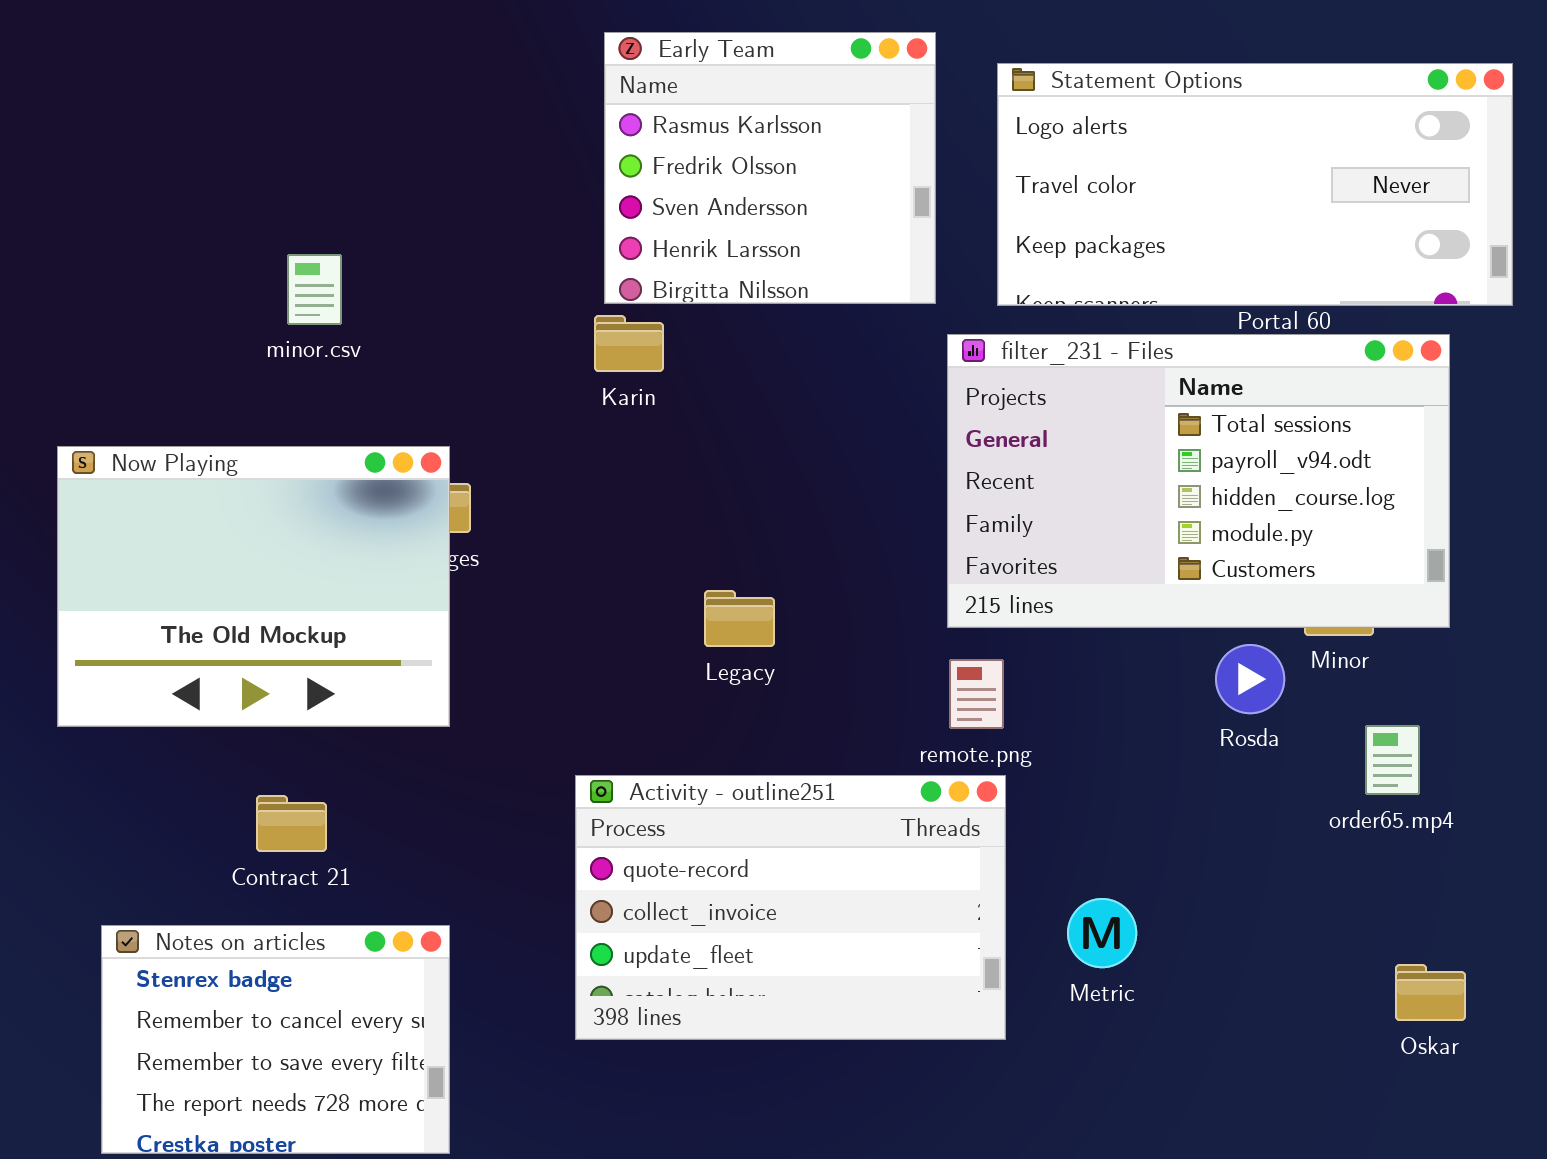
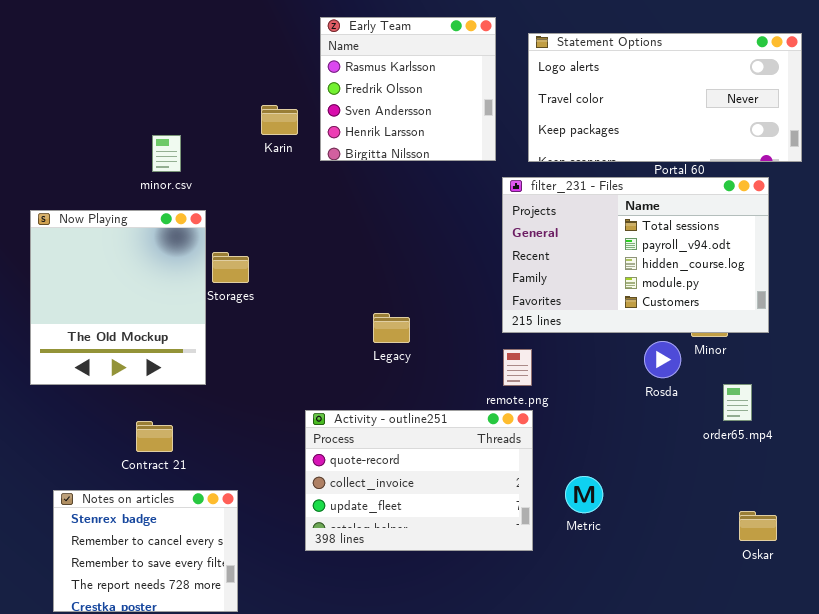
Karin: [594,315,664,372] -> [261,105,298,135], moved
Now Playing: [57,446,450,727] -> [30,210,206,385], resized

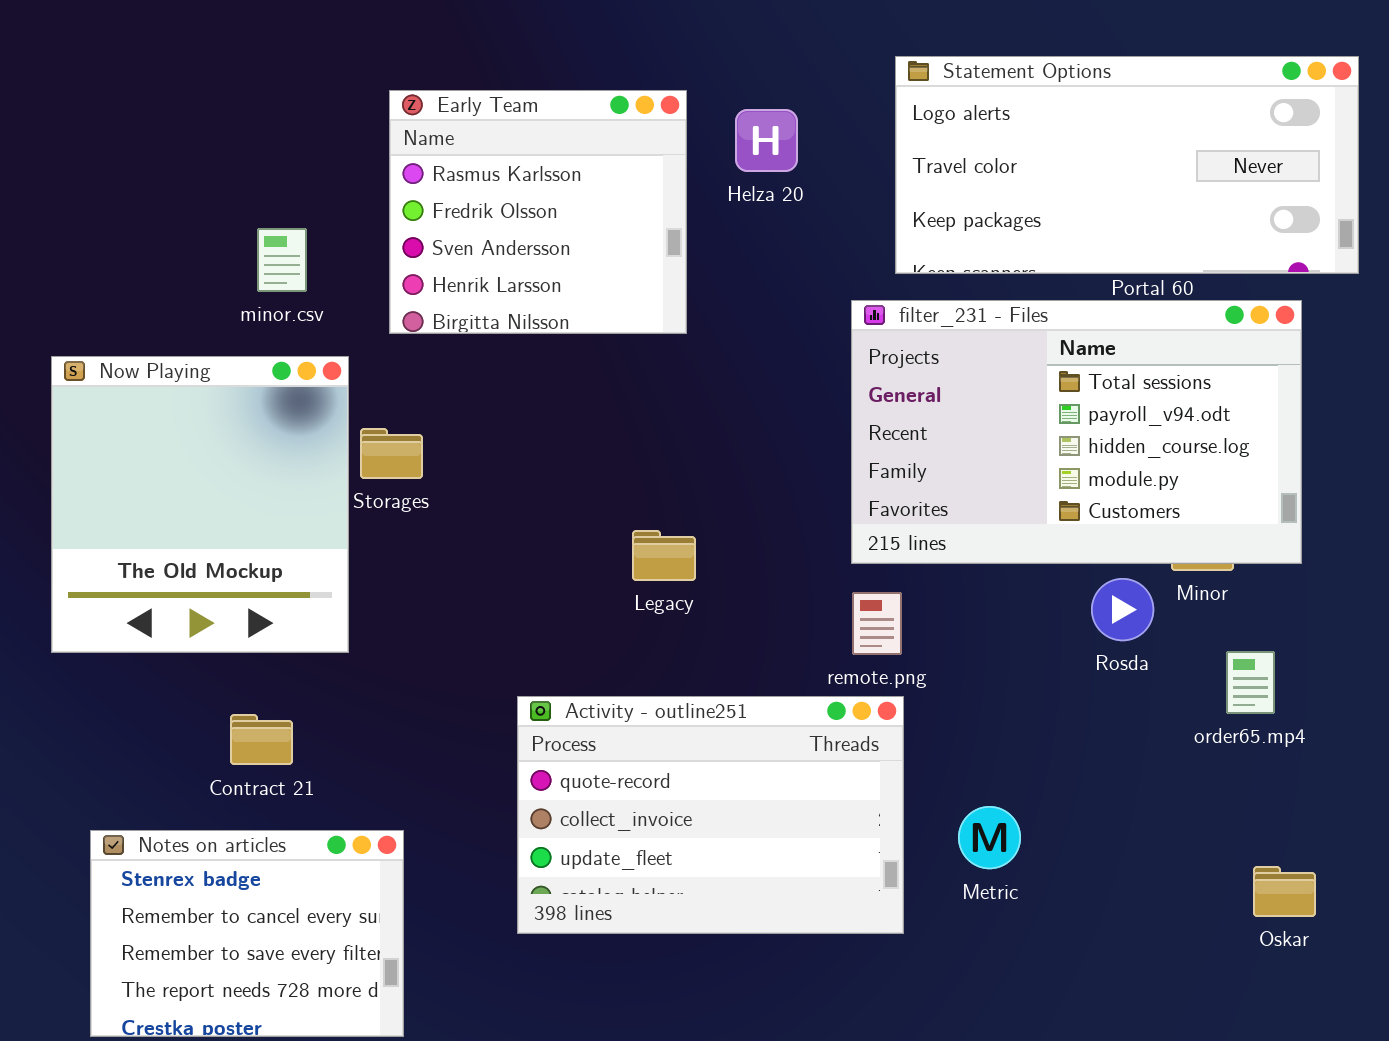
Early Team: [320,17,496,161] -> [389,90,687,334], moved

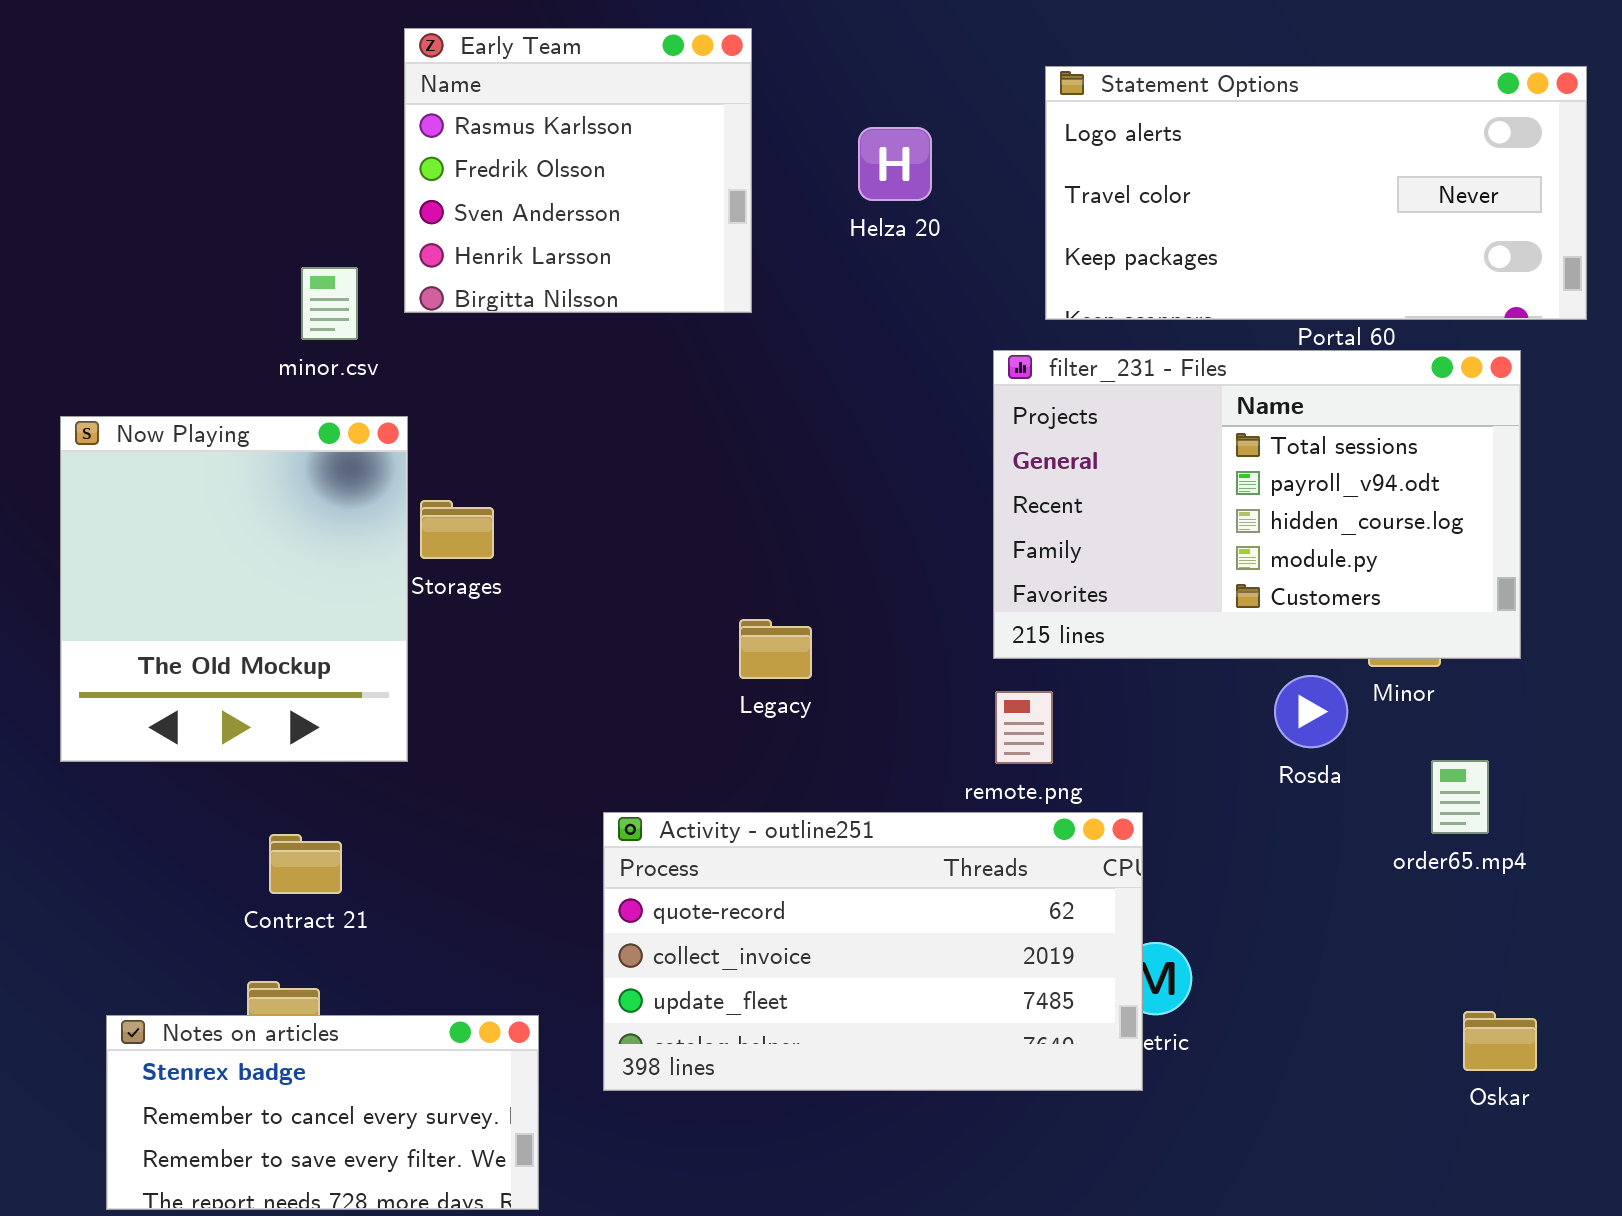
Early Team: [389,90,687,334] -> [404,28,752,313], moved
Activity - outline251: [517,696,904,934] -> [603,812,1143,1091], resized
Notes on articles: [90,830,404,1037] -> [106,1015,539,1210], resized

